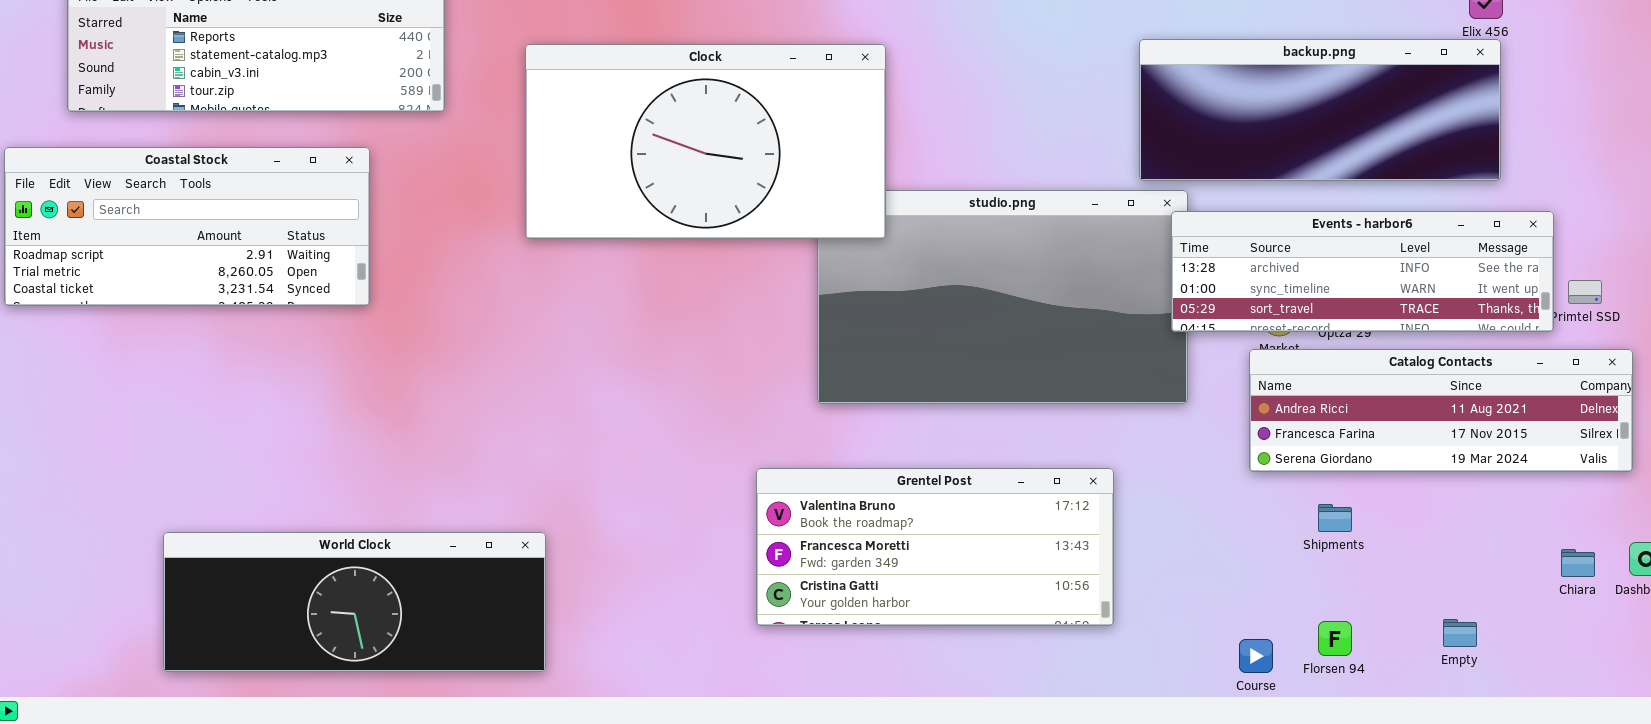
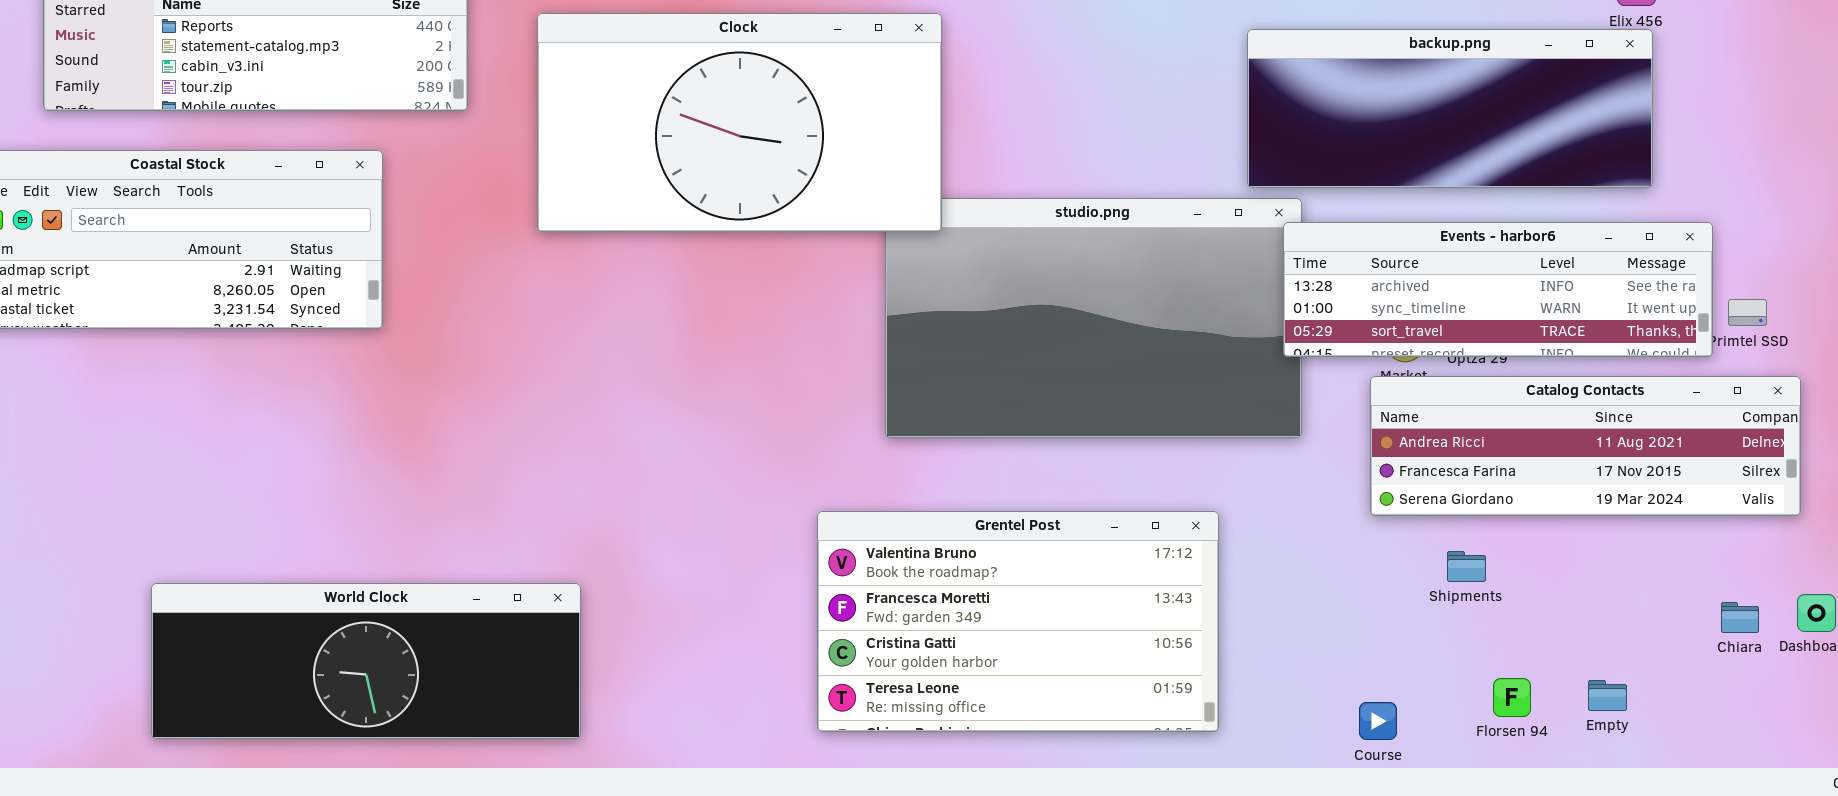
Clock: [525,44,886,239] -> [537,13,942,232], moved
Grentel Post: [756,468,1114,626] -> [817,511,1219,732], resized
Florsen 94: [1318,621,1352,656] -> [1493,678,1531,717], moved

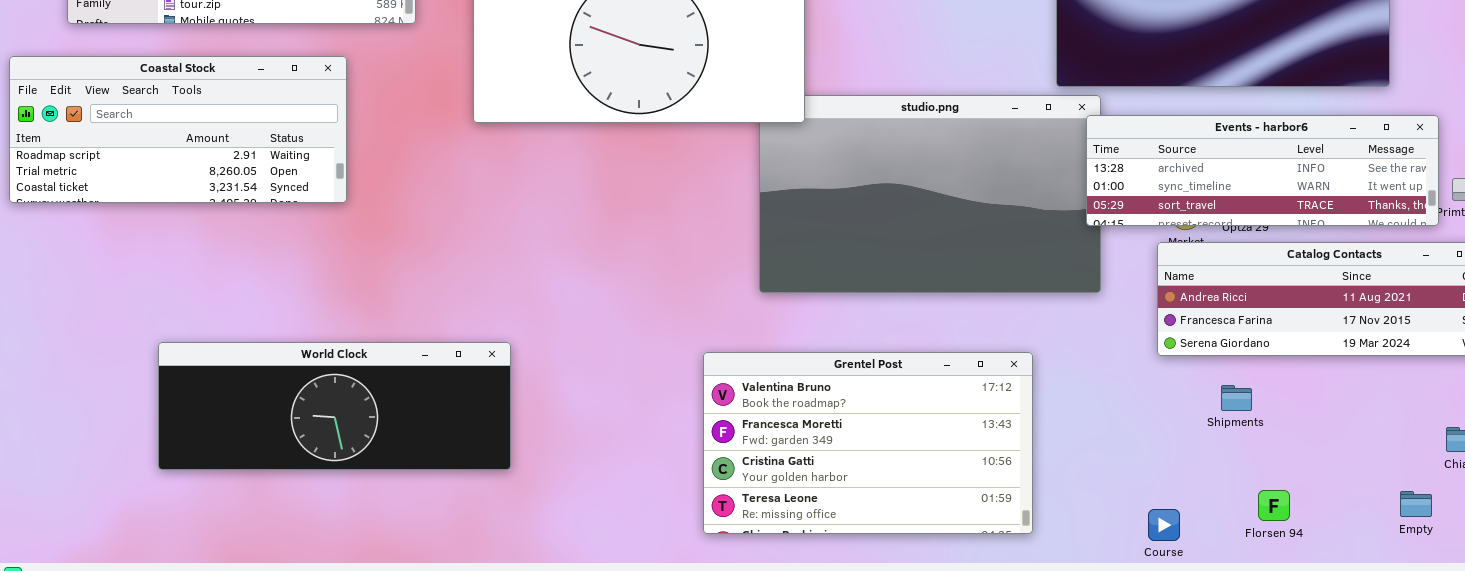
World Clock: [151,583,581,739] -> [158,342,511,470], moved
Empty: [1588,680,1627,711] -> [1400,491,1432,517], moved

